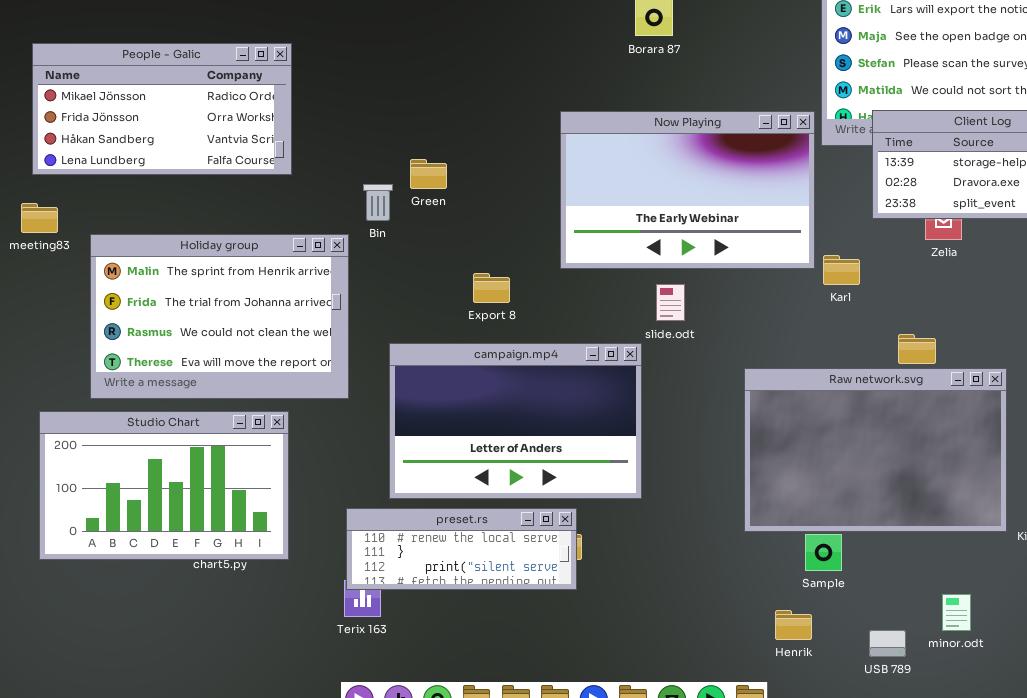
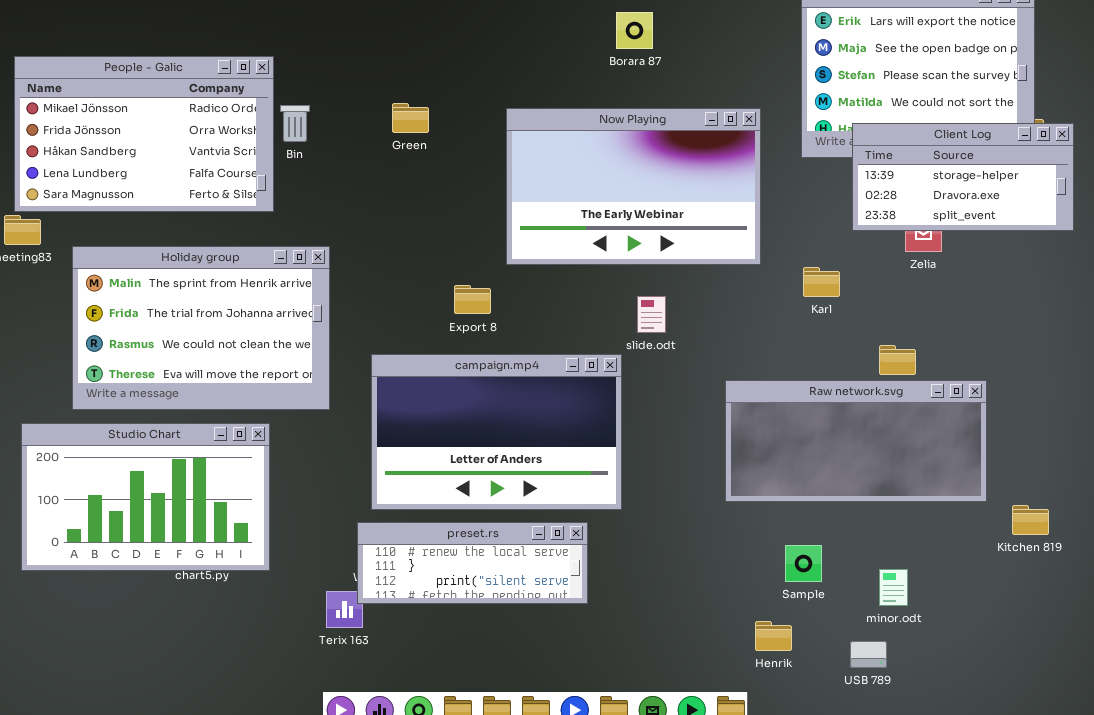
People - Galic: [32,43,292,175] -> [14,56,274,212], resized
Now Playing: [560,111,815,269] -> [506,108,761,265], moved
Green: [410,159,447,189] -> [392,103,429,133], moved
Bin: [363,184,393,221] -> [280,105,310,142], moved
Raw network.svg: [744,368,1007,532] -> [725,380,987,502], resized
preset.rs: [346,508,577,590] -> [357,522,588,604], moved
minor.odt: [942,594,971,631] -> [879,569,908,606], moved

